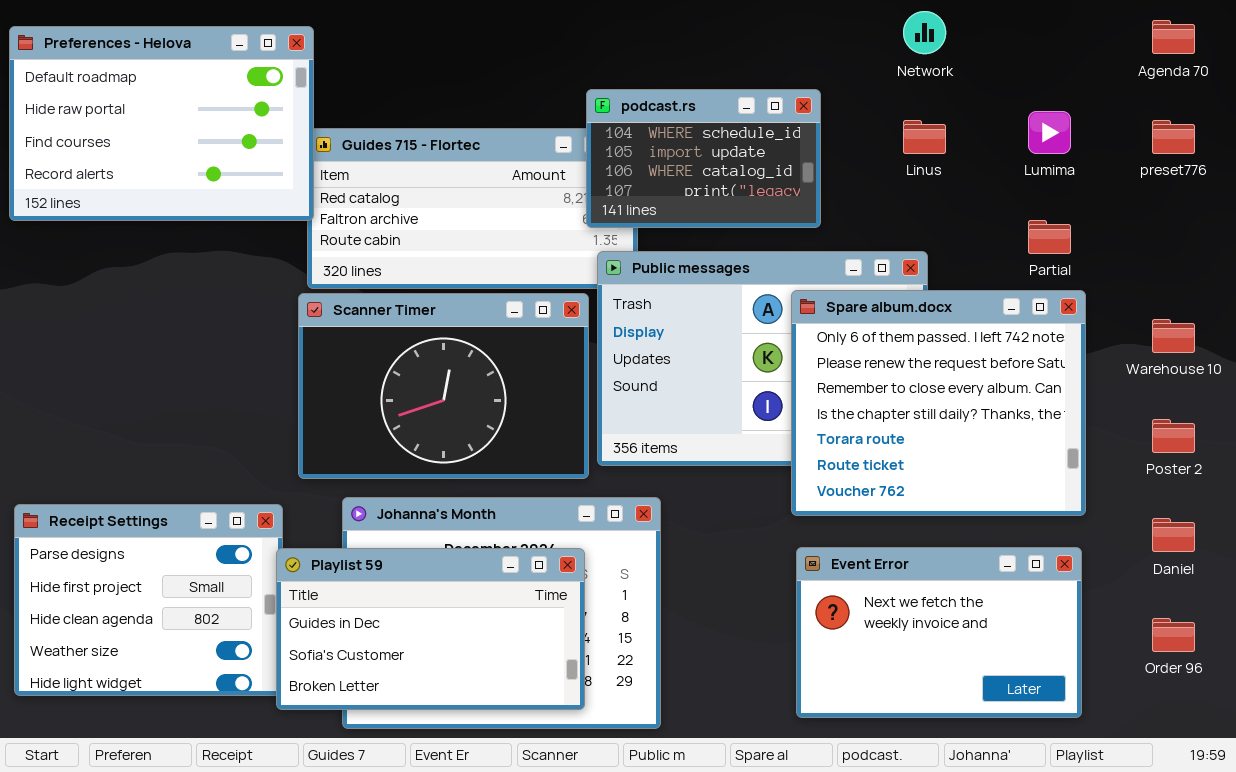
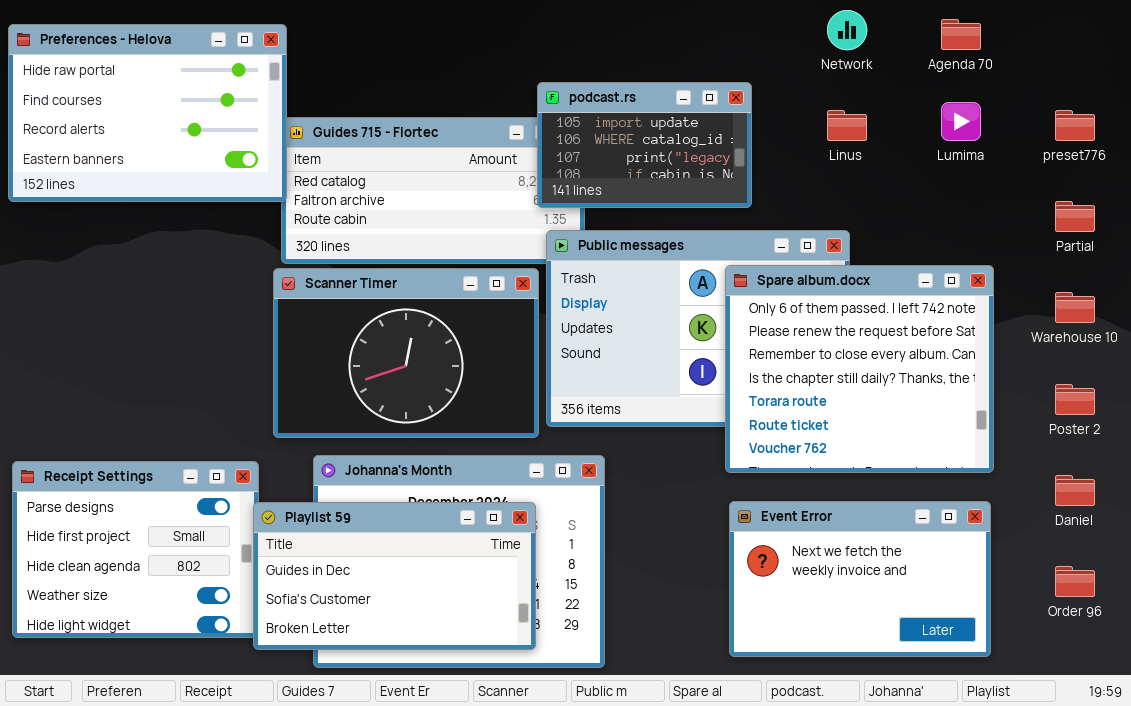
Agenda 70: [1152,20,1195,54] -> [941,19,981,50], moved
Preferences - Helova: [9,26,314,221] -> [8,24,287,202], scrolled down 1 row
podcast.rs: [586,89,821,228] -> [537,82,752,208], scrolled down 1 row
Partial: [1028,220,1071,254] -> [1055,201,1095,232], moved

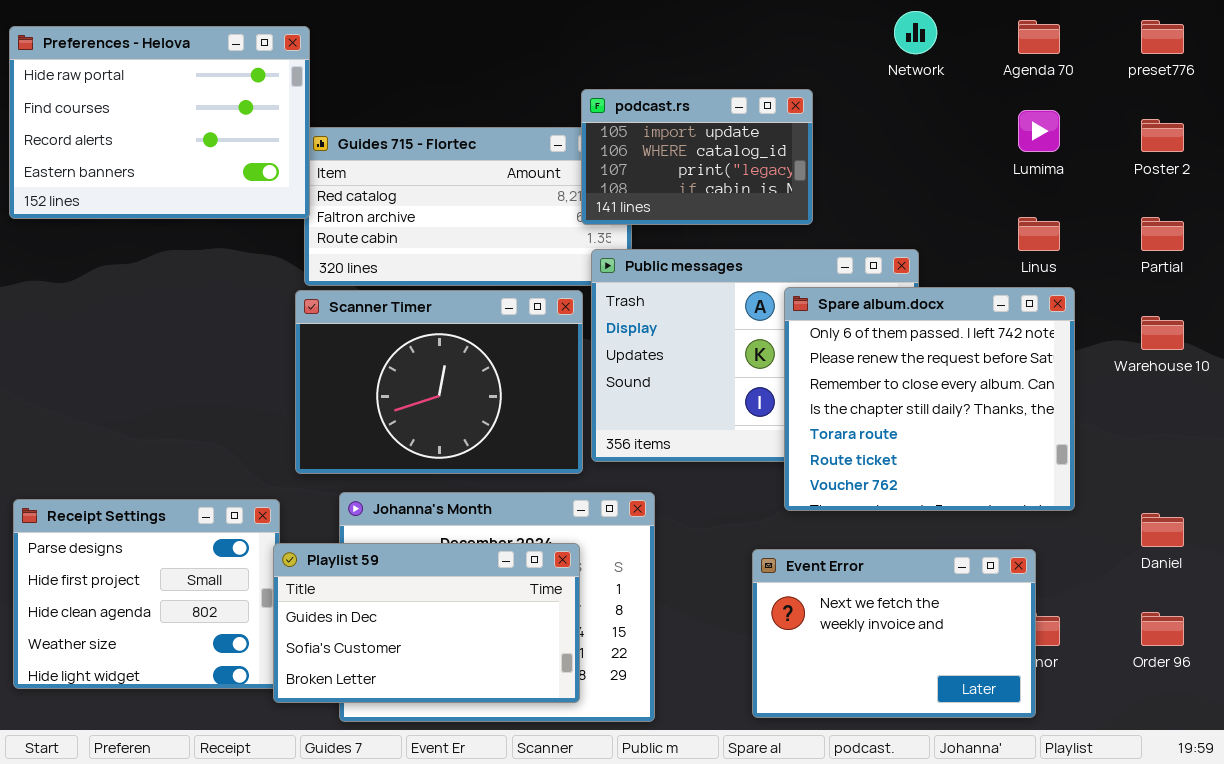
Linus: [827,110,867,141] -> [1018,217,1060,251], moved
preset776: [1055,110,1095,141] -> [1141,20,1184,54], moved
Poster 2: [1055,384,1095,415] -> [1141,119,1184,152], moved
Event Error: [729,501,991,657] -> [752,549,1036,718], moved

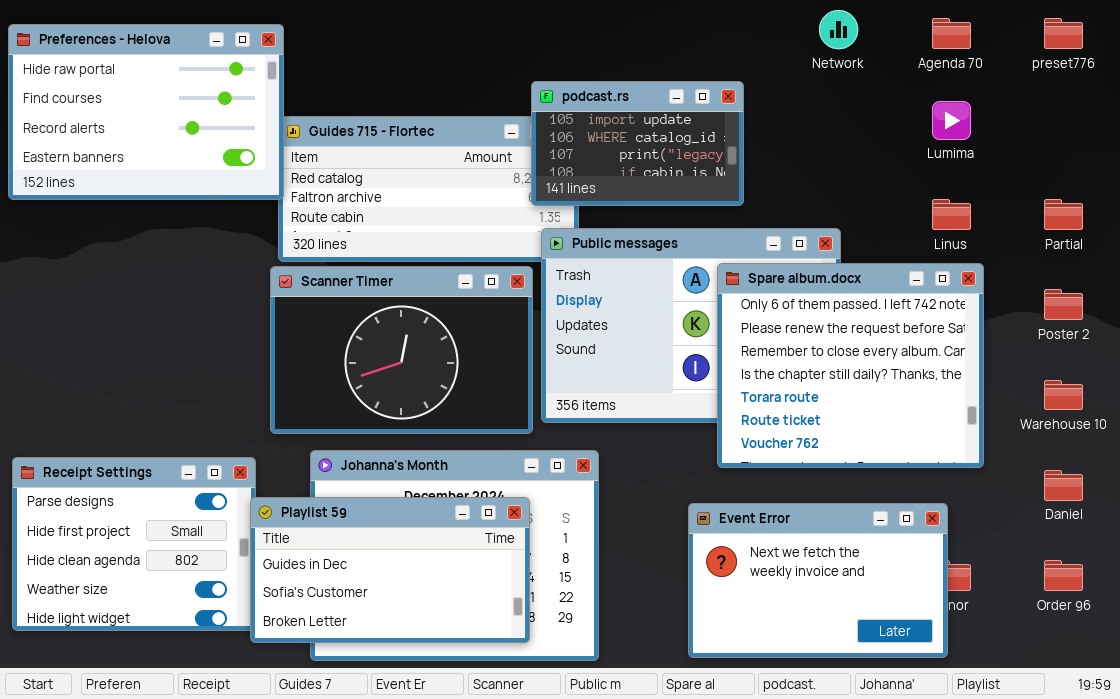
Poster 2: [1141,119,1184,152] -> [1044,289,1083,320], moved
Warehouse 10: [1141,316,1184,350] -> [1044,380,1083,410], moved

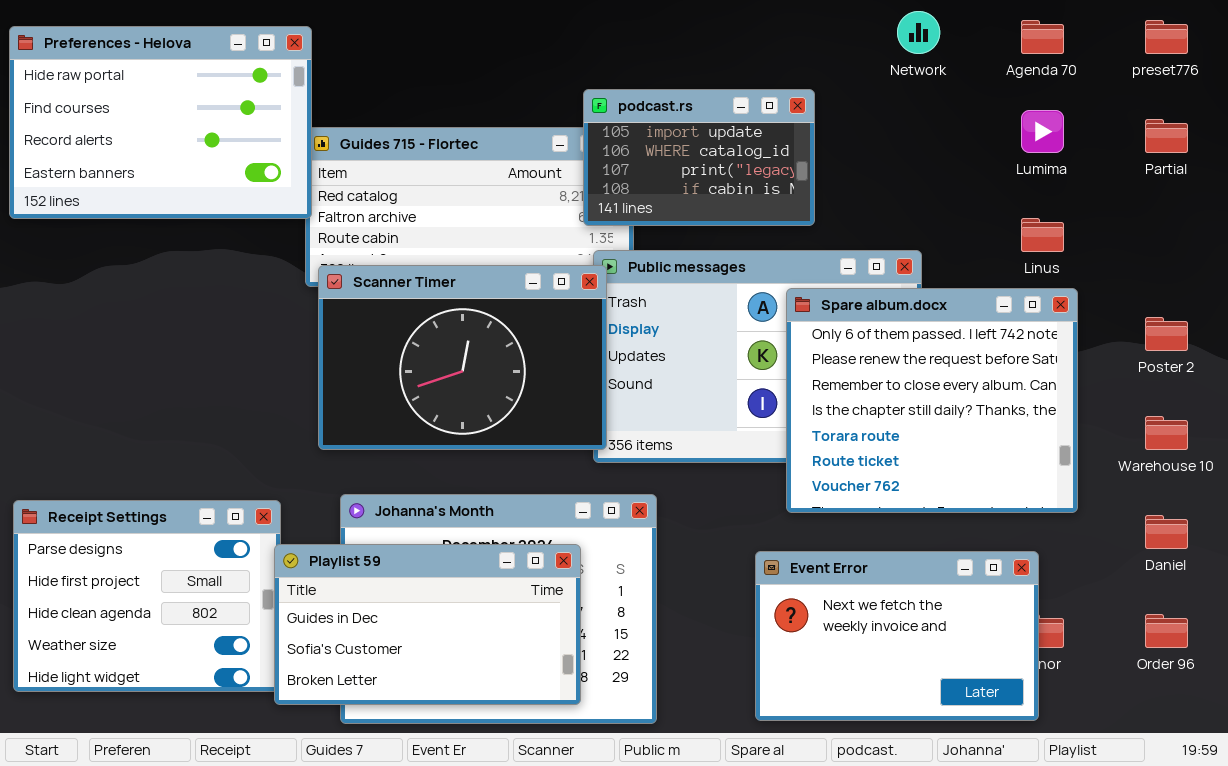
Partial: [1044,199,1083,230] -> [1145,119,1188,153], moved
Scanner Timer: [270,266,533,434] -> [318,265,607,450], moved

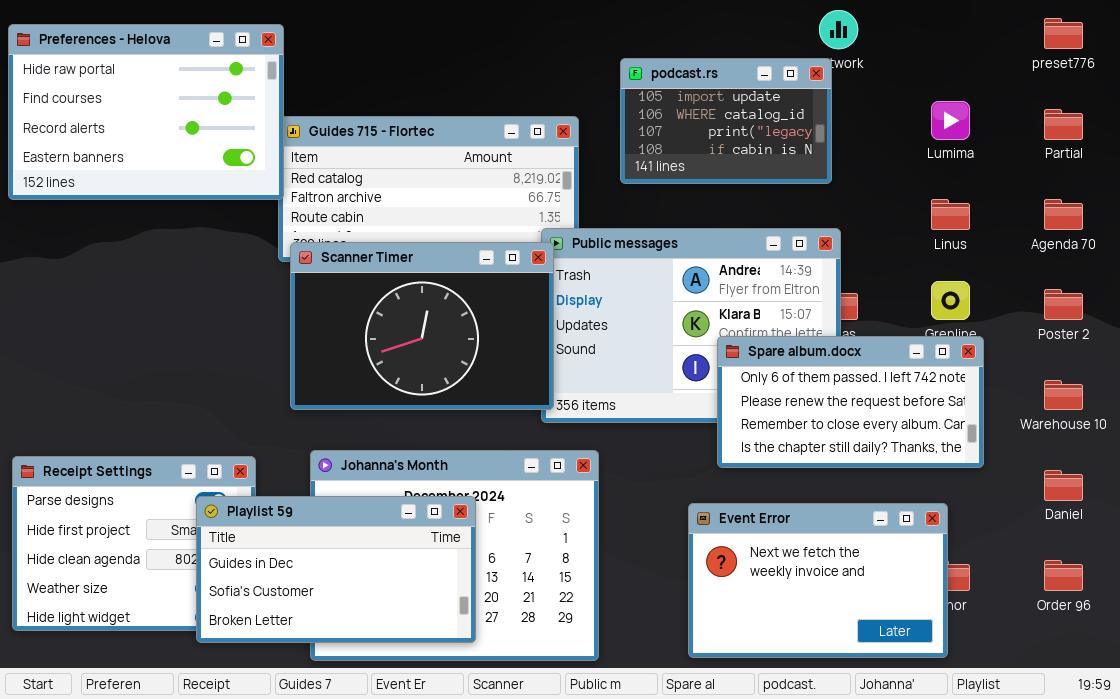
Agenda 70: [1021,20,1064,54] -> [1044,199,1083,230], moved
podcast.rs: [583,89,815,226] -> [620,58,832,184], moved
Spare album.docx: [786,288,1078,513] -> [717,336,984,468], resized
Playlist 59: [274,544,581,705] -> [196,496,476,643], moved

